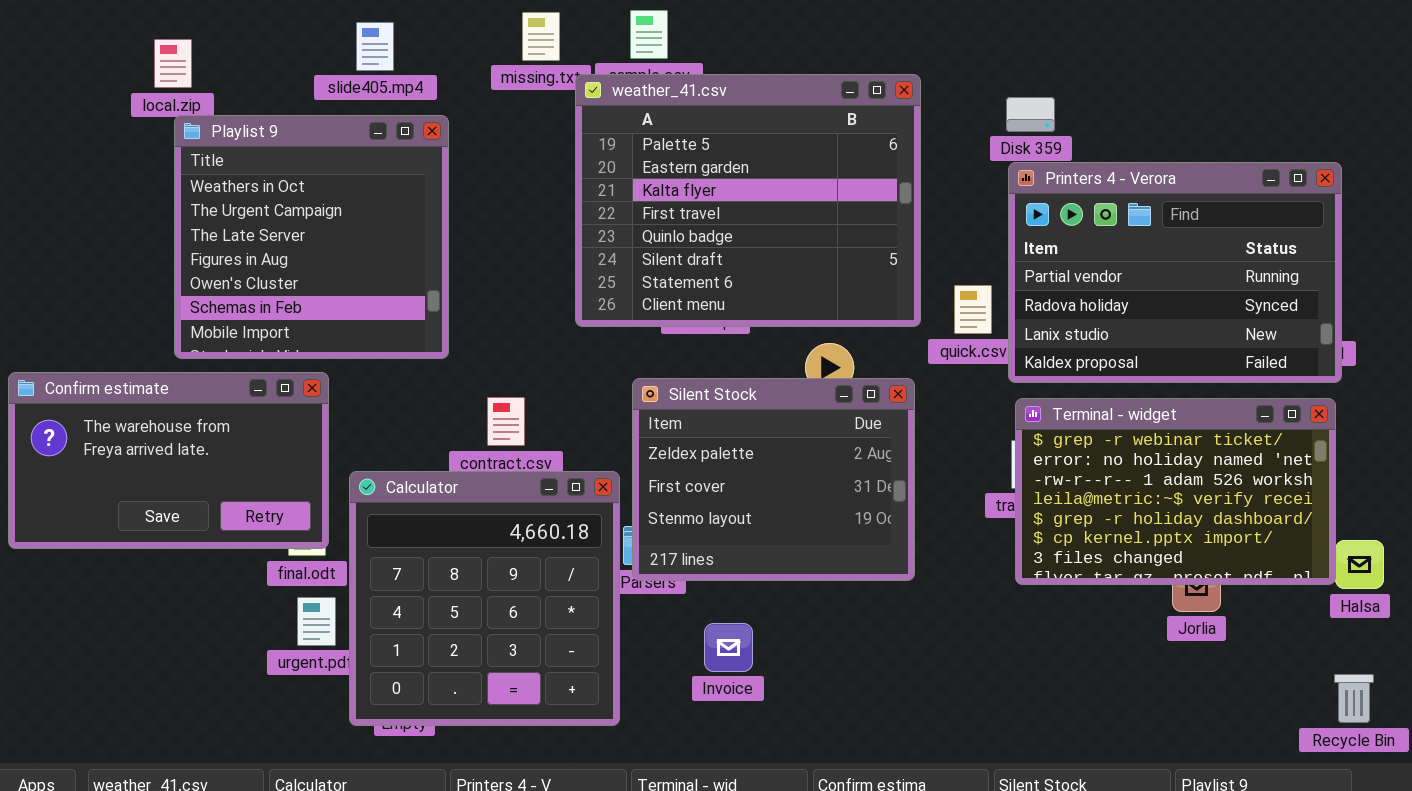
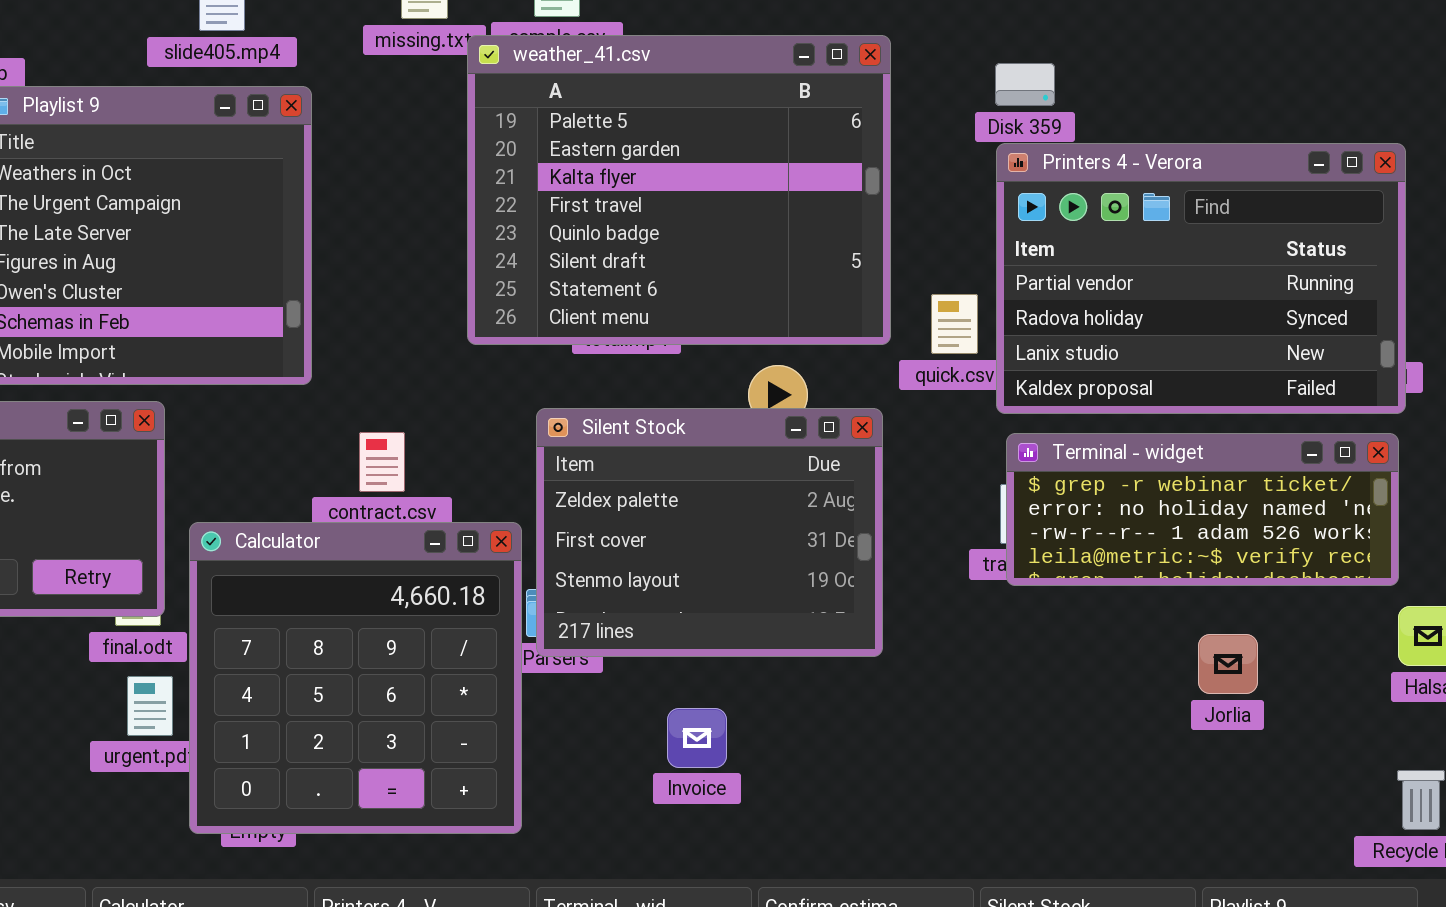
Terminal - widget: [1015,398,1336,585] -> [1006,433,1399,586], resized
Invoice: [704,623,753,672] -> [667,708,727,768], moved

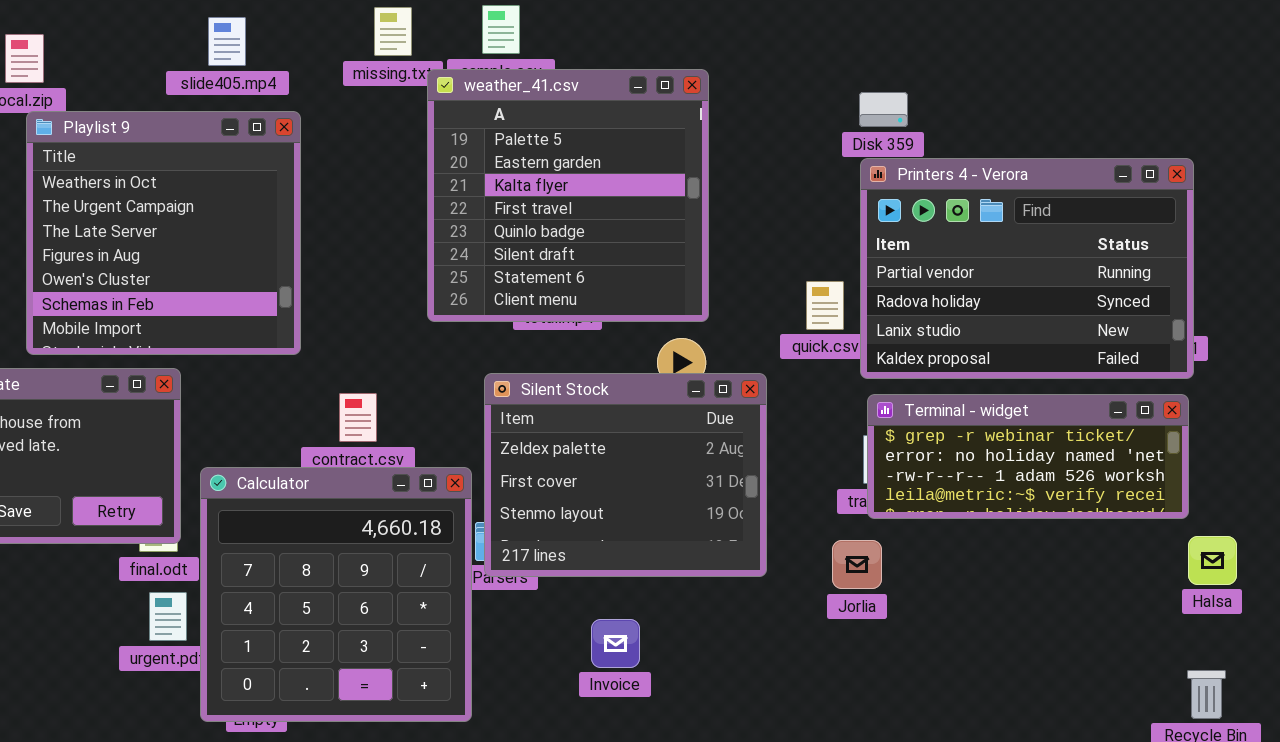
weather_41.csv: [467,35,891,345] -> [427,69,709,322], resized
Jorlia: [1198,634,1258,694] -> [832,540,882,589], moved

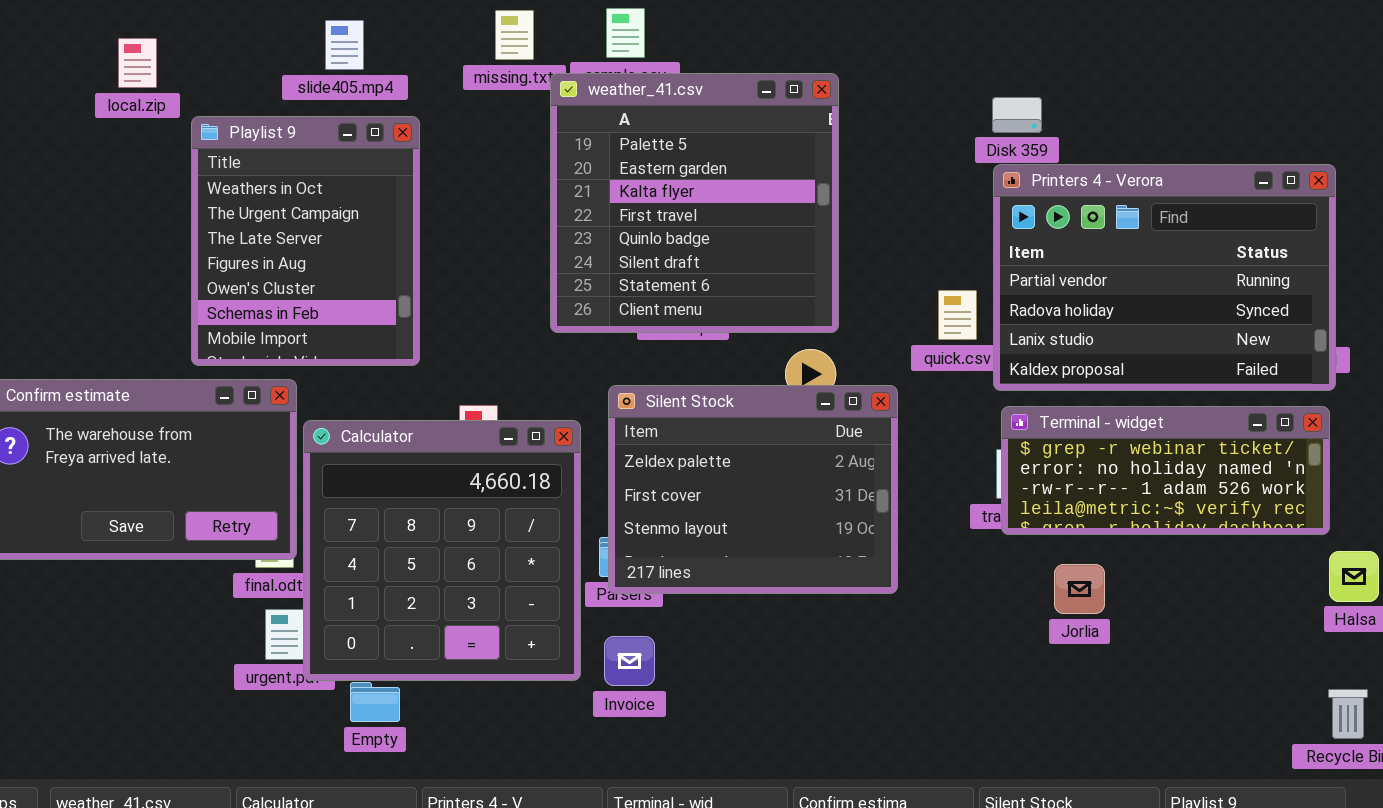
Playlist 9: [26,111,301,355] -> [191,116,420,366], resized
Calculator: [200,467,472,722] -> [303,420,581,681], moved
Jorlia: [832,540,882,589] -> [1054,564,1105,614], moved
Invoice: [591,619,640,668] -> [604,636,655,686], moved

